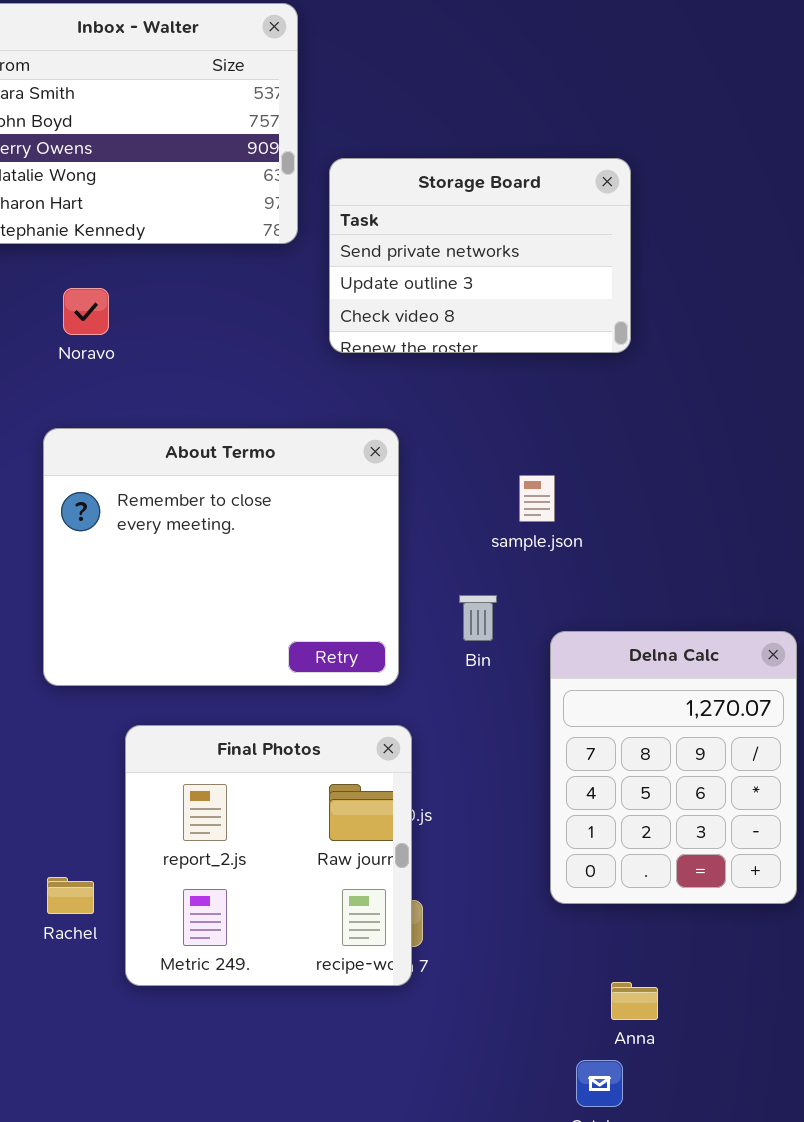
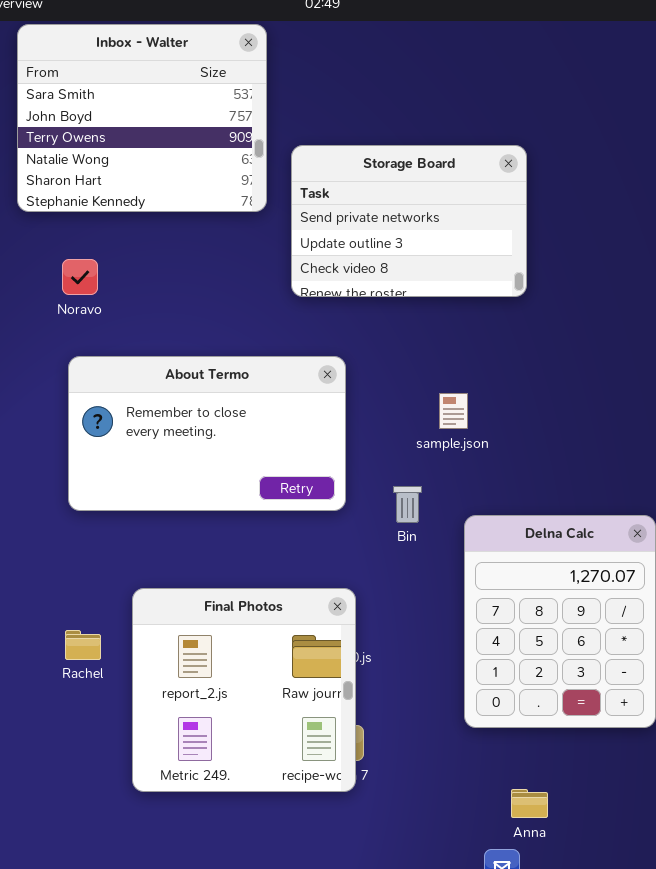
Noravo: [63,288,109,335] -> [62,259,98,295], moved
About Termo: [43,428,399,686] -> [68,356,346,511], resized
Rachel: [47,877,94,914] -> [65,630,101,660], moved

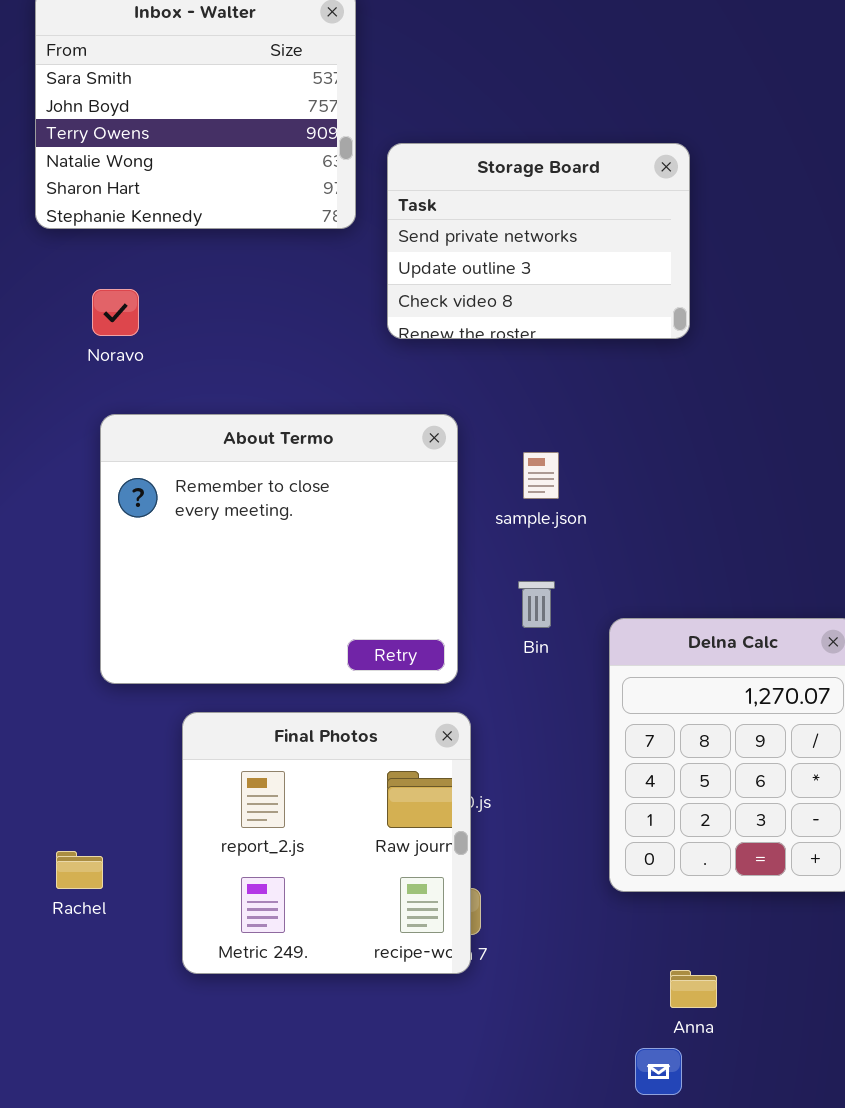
About Termo: [68,356,346,511] -> [100,414,458,684], resized
sample.json: [439,393,468,429] -> [523,452,559,499], moved
Rachel: [65,630,101,660] -> [56,851,103,889], moved

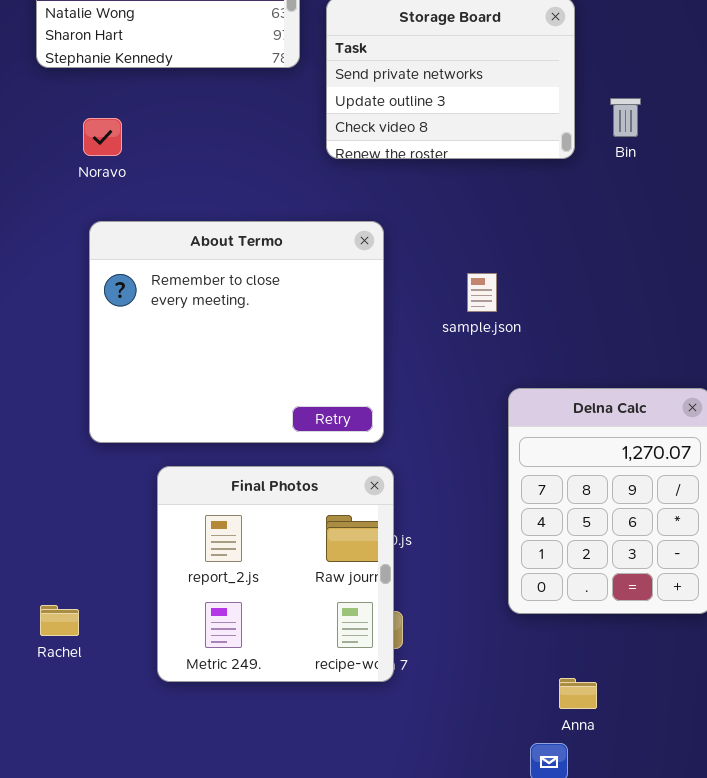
sample.json: [523,452,559,499] -> [467,273,497,312], moved
Bin: [518,581,555,628] -> [610,98,641,137], moved
Rachel: [56,851,103,889] -> [40,605,79,636], moved

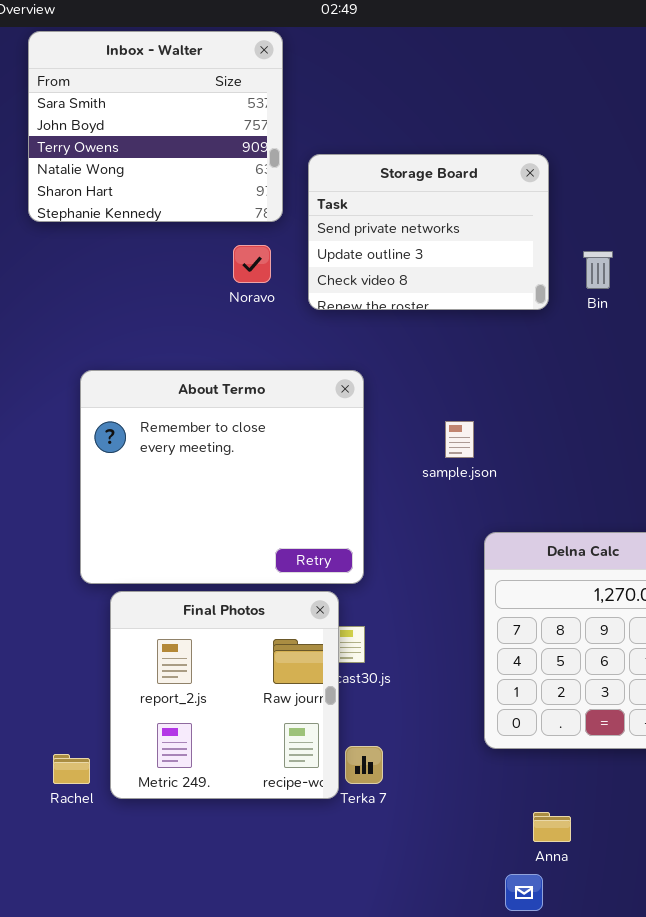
Noravo: [83,118,122,156] -> [233,245,271,283], moved
Final Photos: [157,466,394,682] -> [110,591,339,799], moved
Rachel: [40,605,79,636] -> [53,754,90,784], moved

